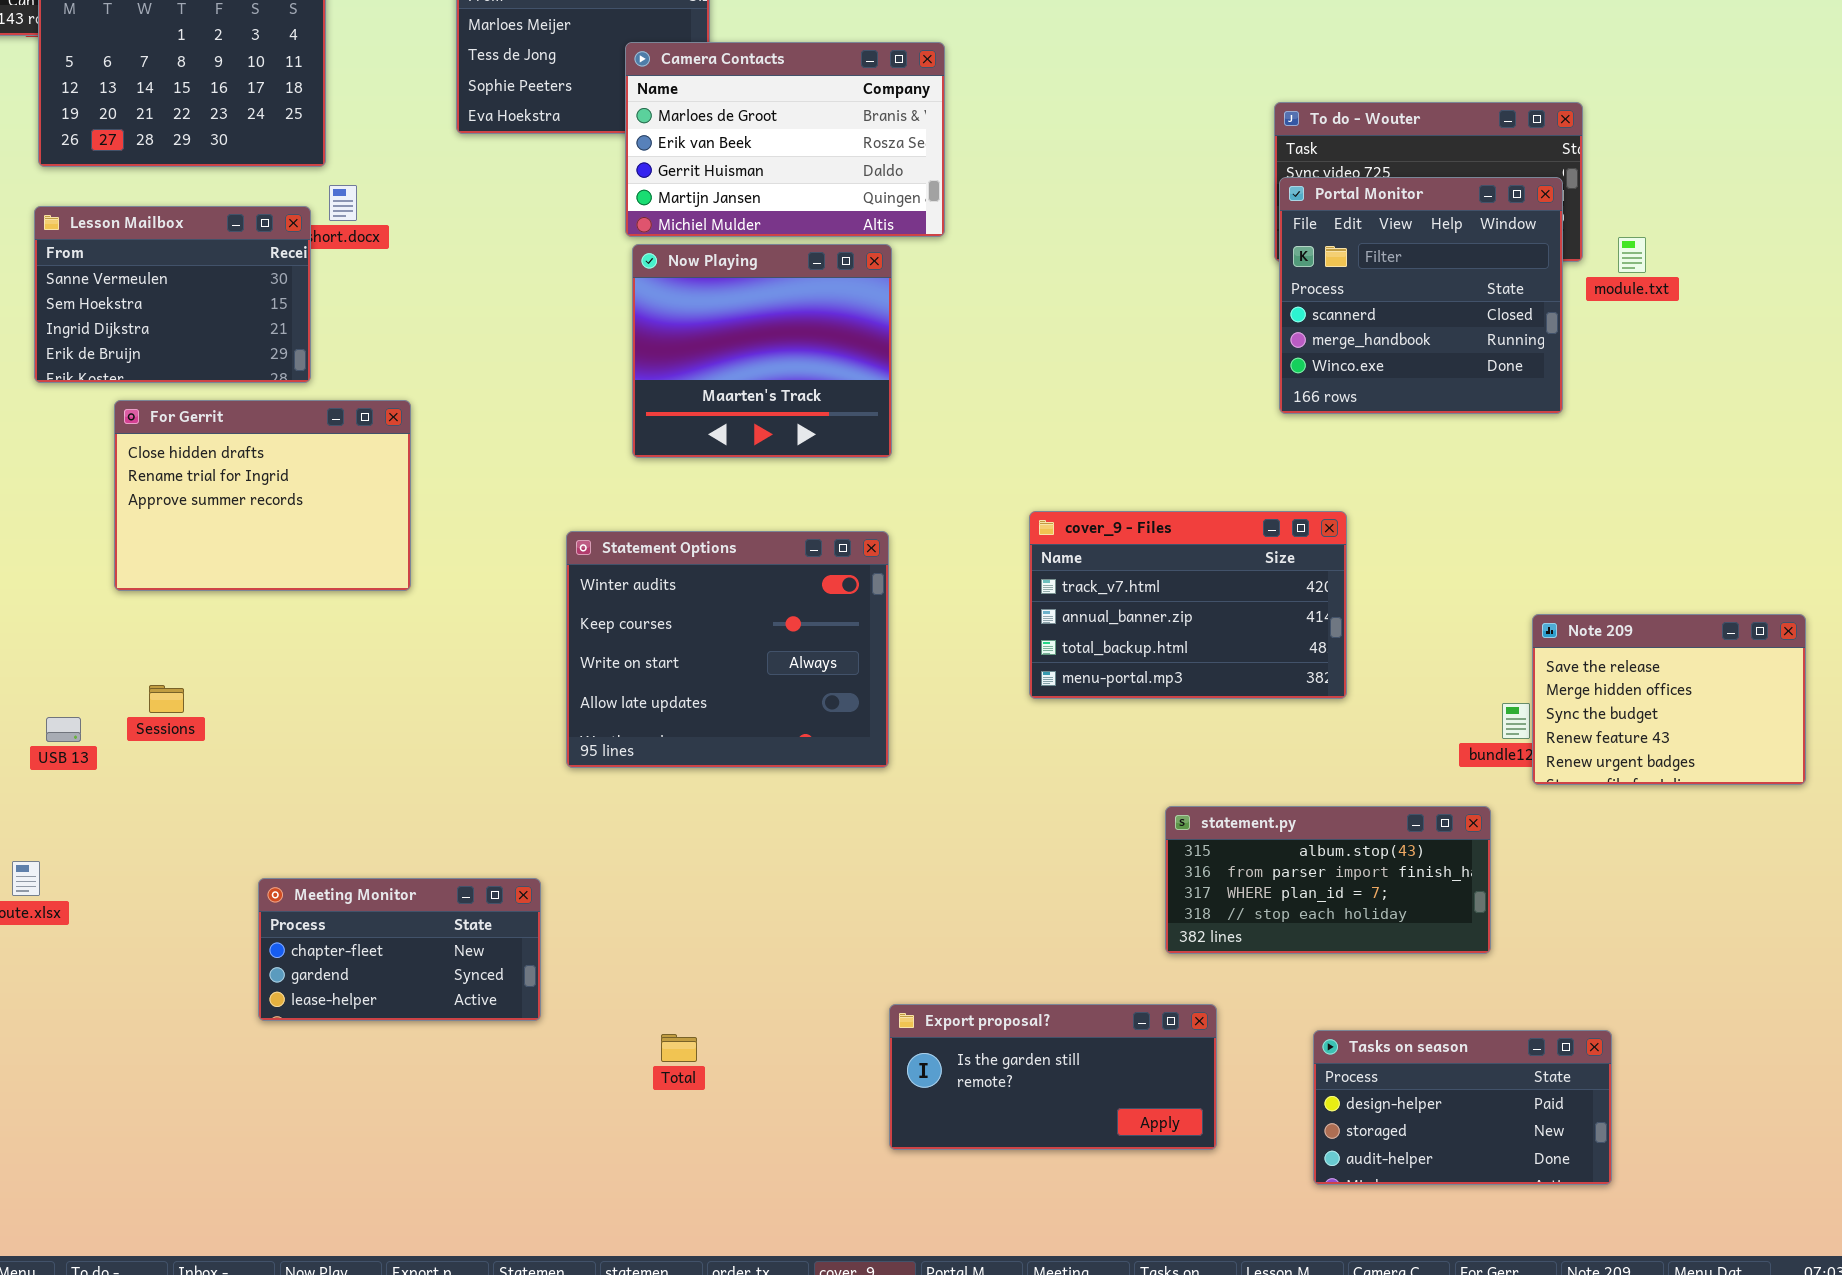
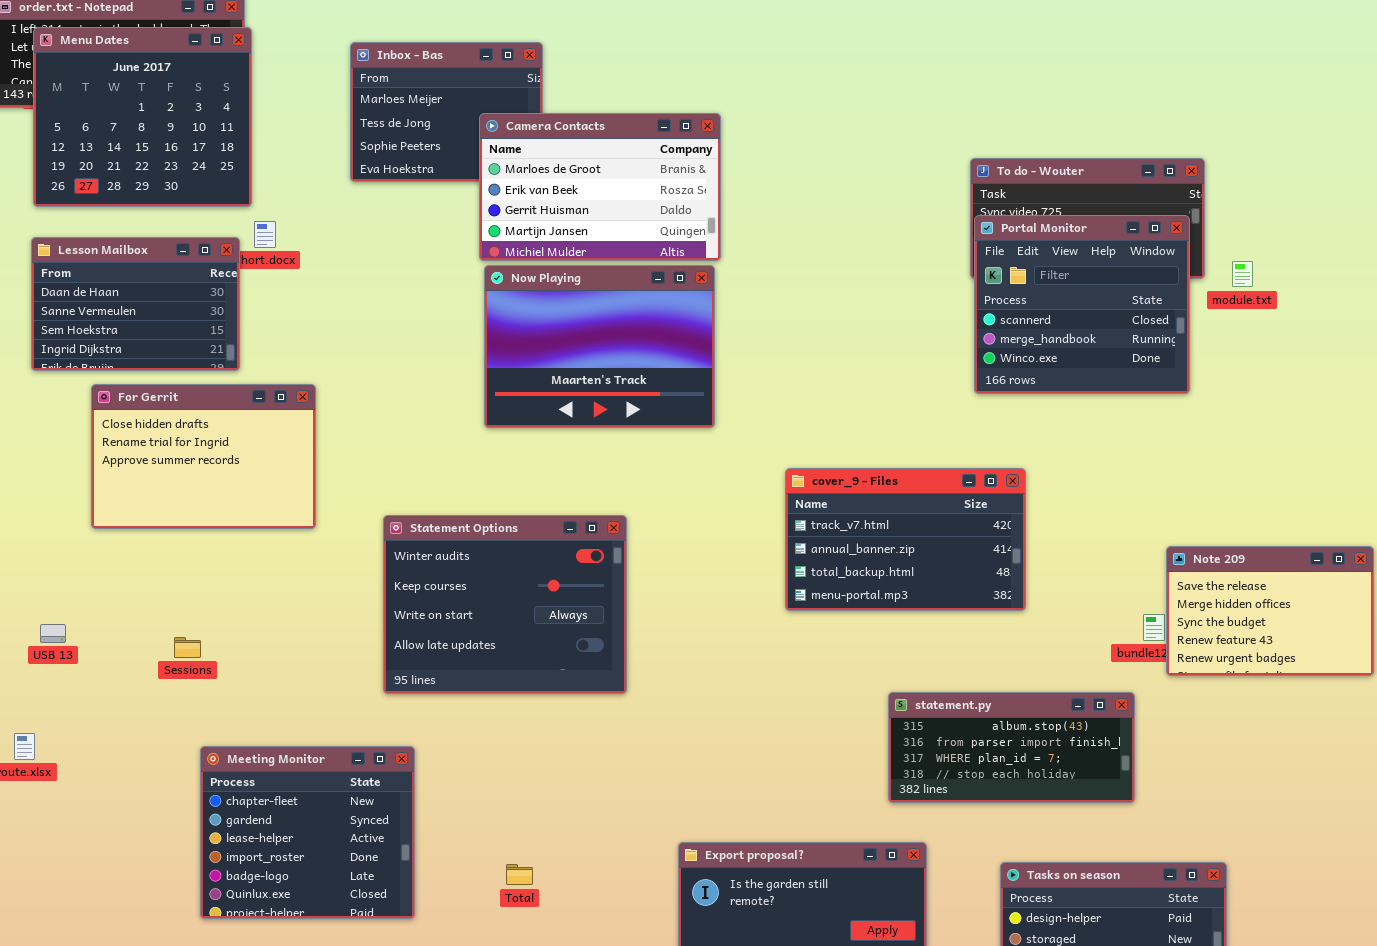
Lesson Mailbox: [34,206,311,383] -> [31,237,240,371], scrolled up 1 row
Now Playing: [632,244,892,458] -> [484,265,715,428], resized
Statement Options: [566,531,889,768] -> [383,515,627,694], moved
Sessions: [149,685,184,713] -> [174,637,201,658], moved
Meeting Monitor: [258,878,541,1021] -> [200,746,415,919], resized

